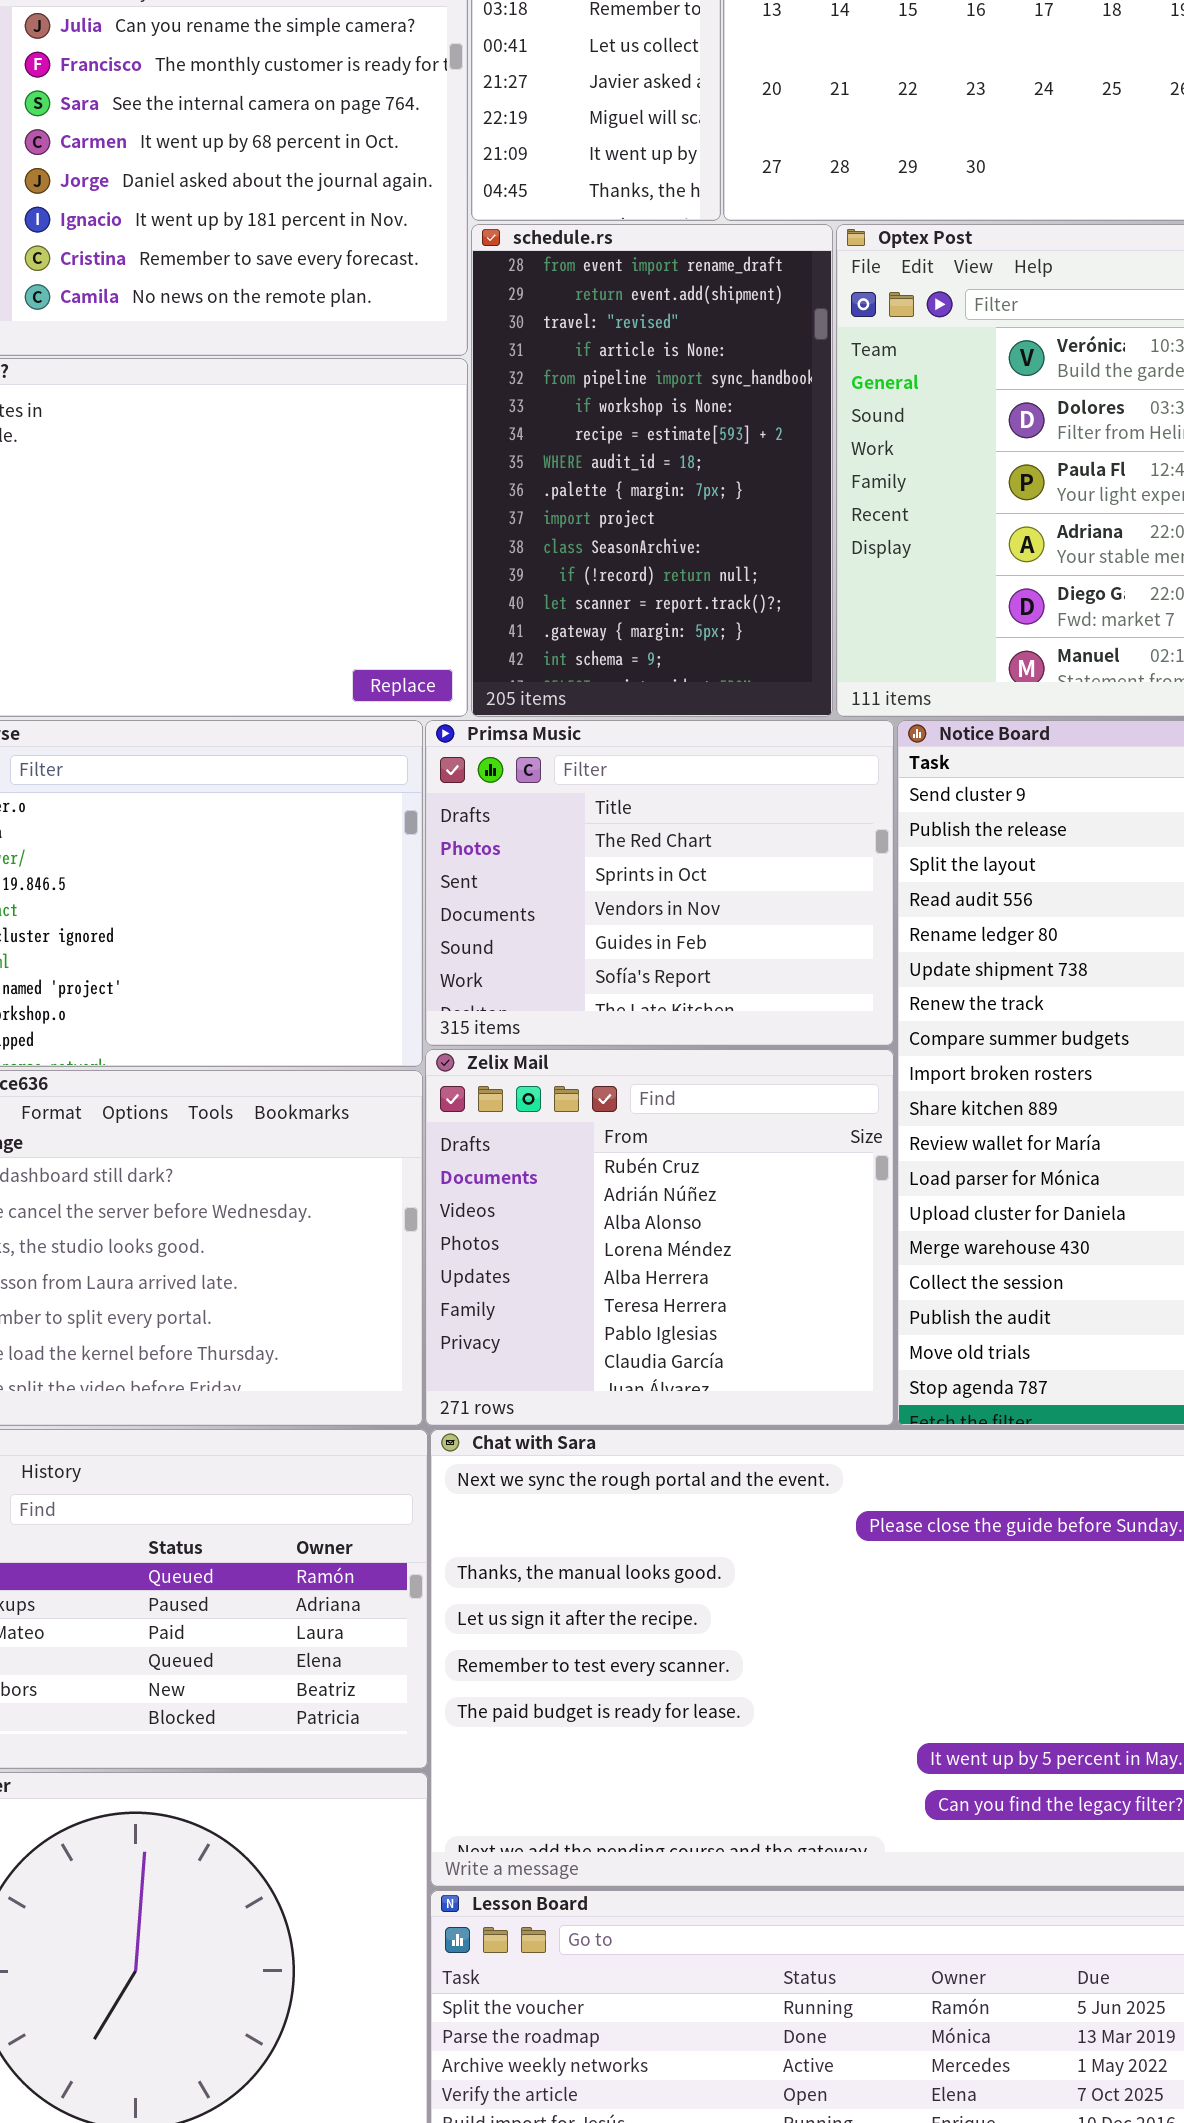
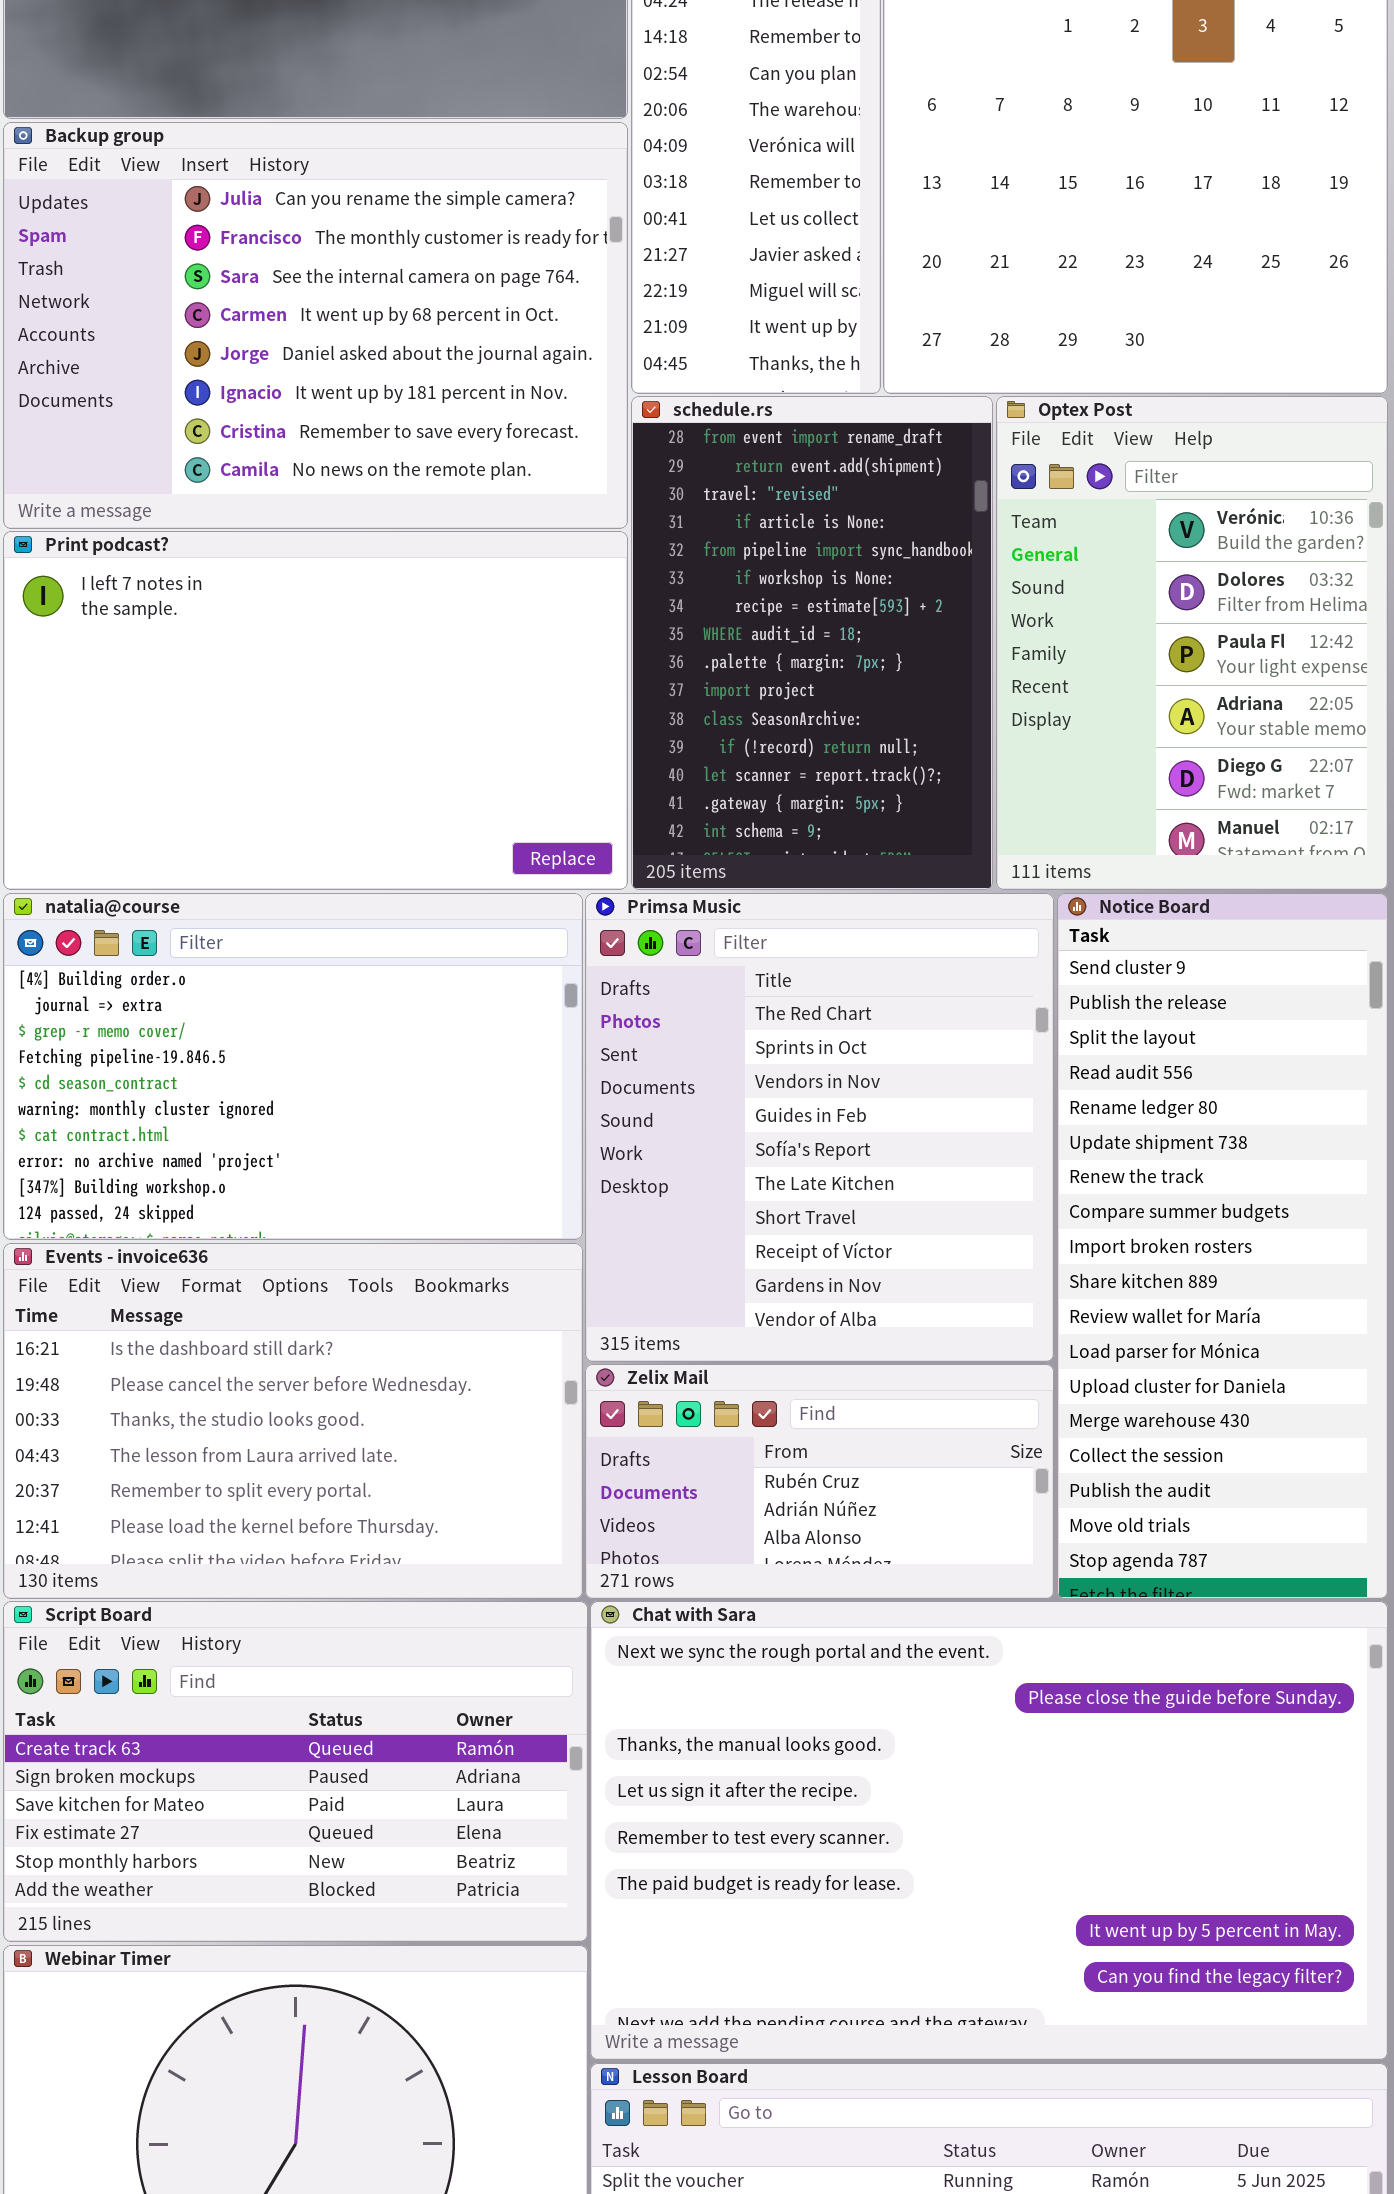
Primsa Music: [425,720,894,1046] -> [585,893,1054,1362], resized
Zelix Mail: [425,1049,894,1426] -> [585,1364,1054,1599], resized

